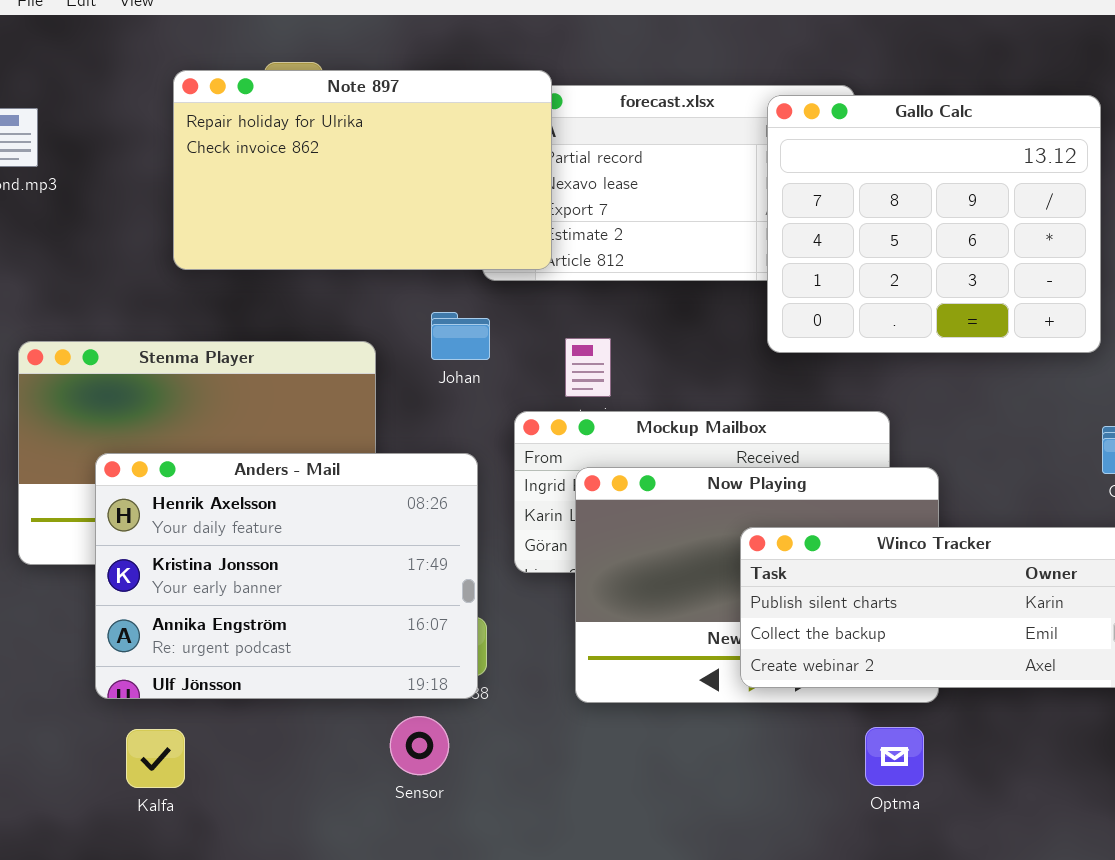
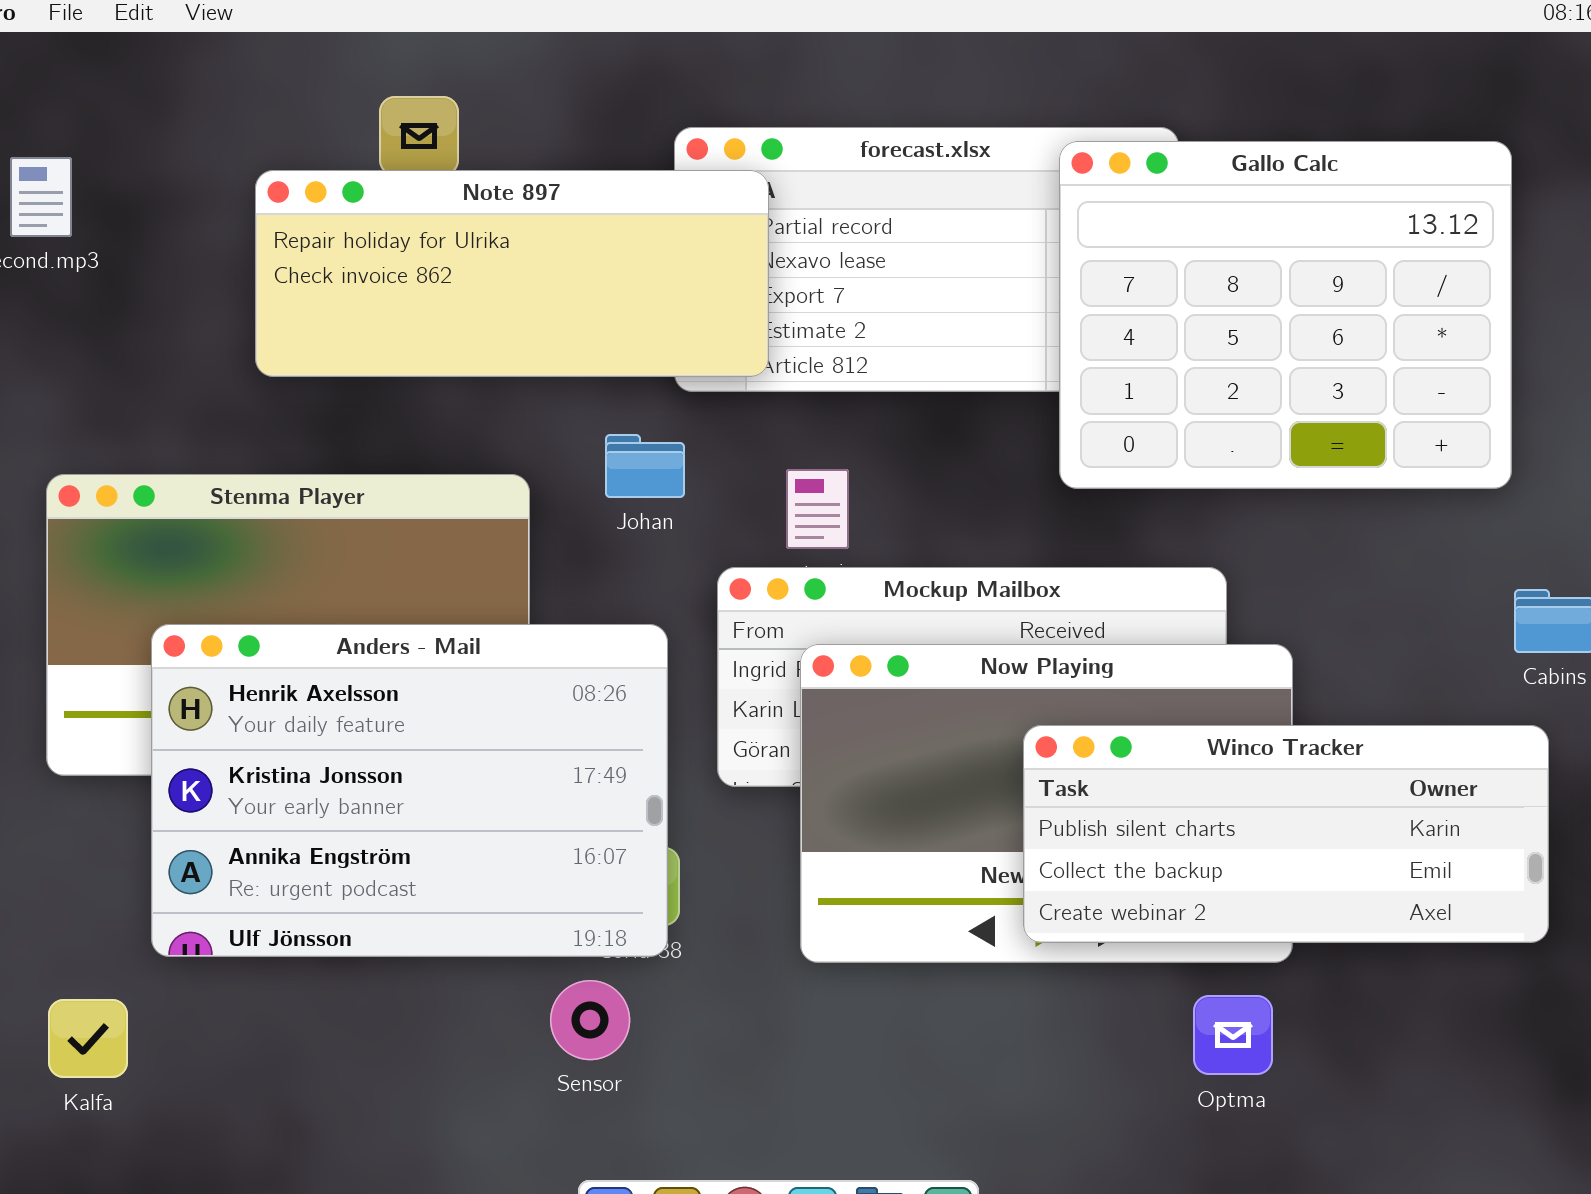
Note 897: [173,70,552,270] -> [255,170,769,377], resized
Kalfa: [126,729,185,788] -> [48,999,128,1078], moved

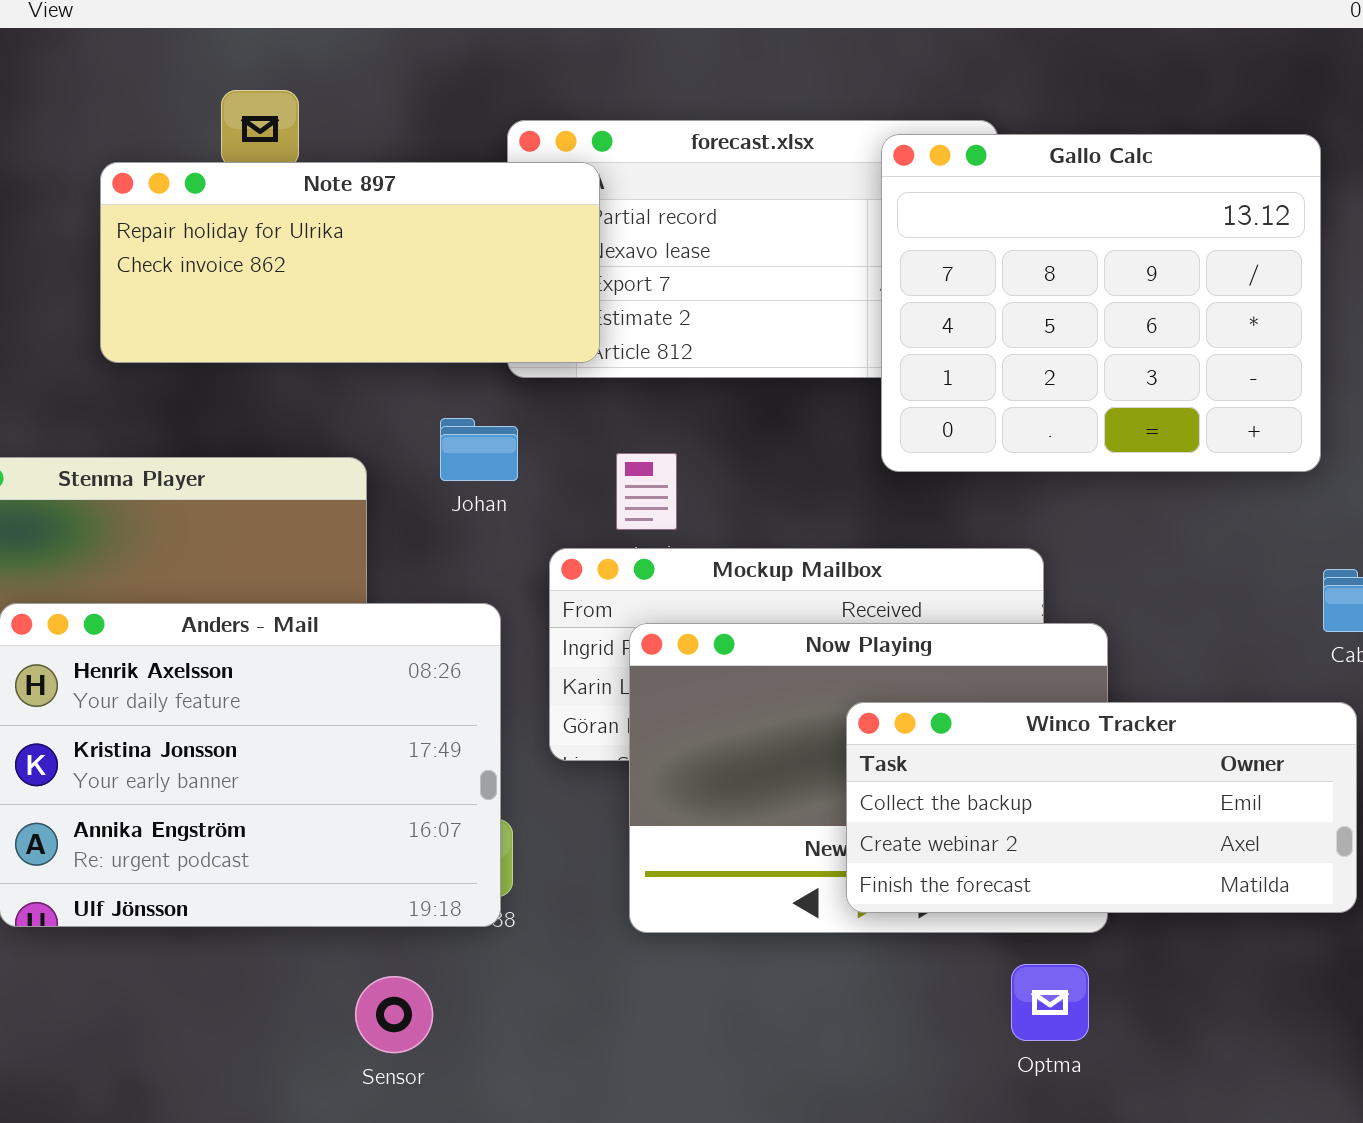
Winco Tracker: [1023,725,1549,943] -> [846,702,1357,913], scrolled down 1 row
Sensor: [550,980,630,1060] -> [355,976,433,1053], moved

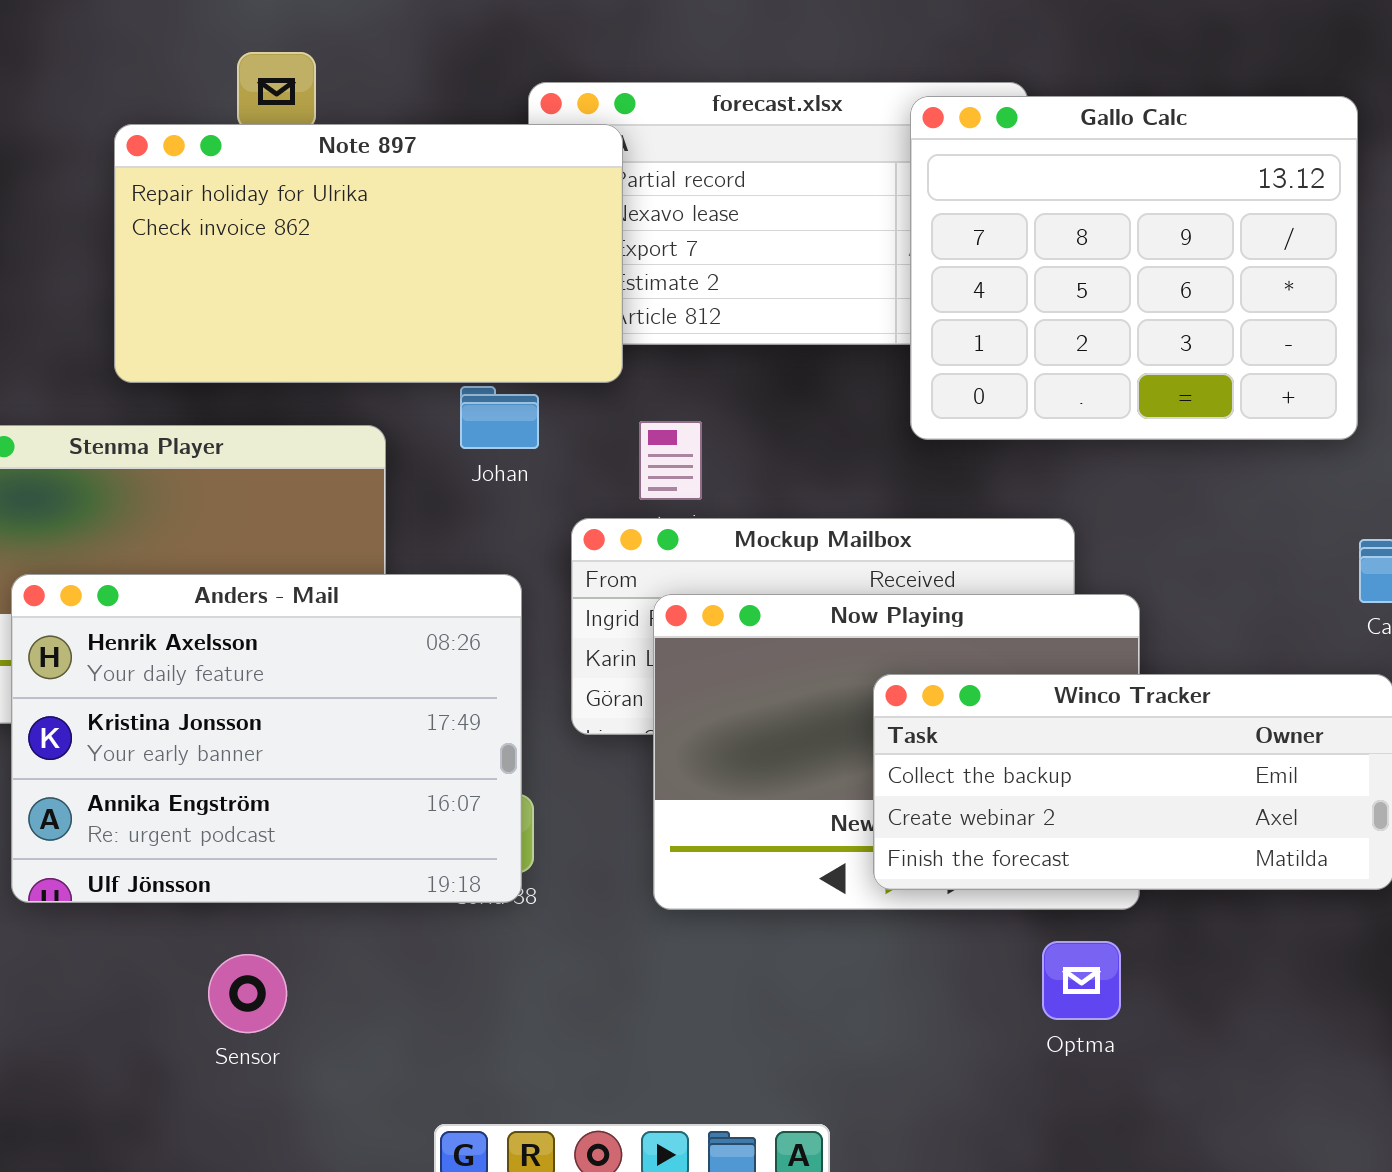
Note 897: [100,162,600,363] -> [114,124,623,383], resized
Sensor: [355,976,433,1053] -> [208,954,287,1033], moved

